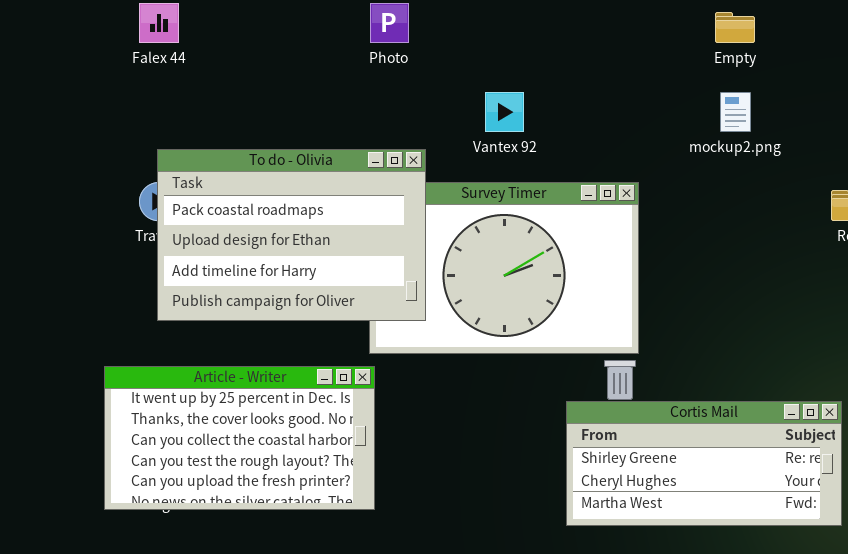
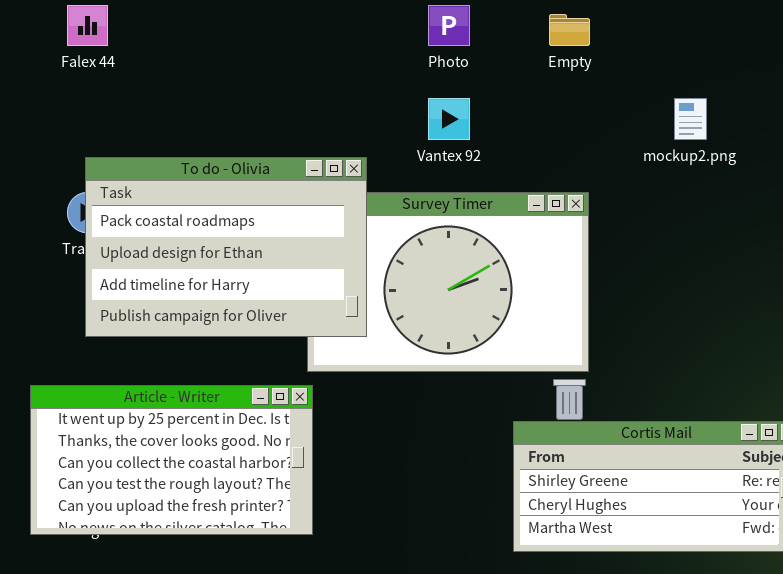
Photo: [370,3,409,43] -> [428,5,470,46], moved
Empty: [715,12,755,43] -> [549,14,590,46], moved

